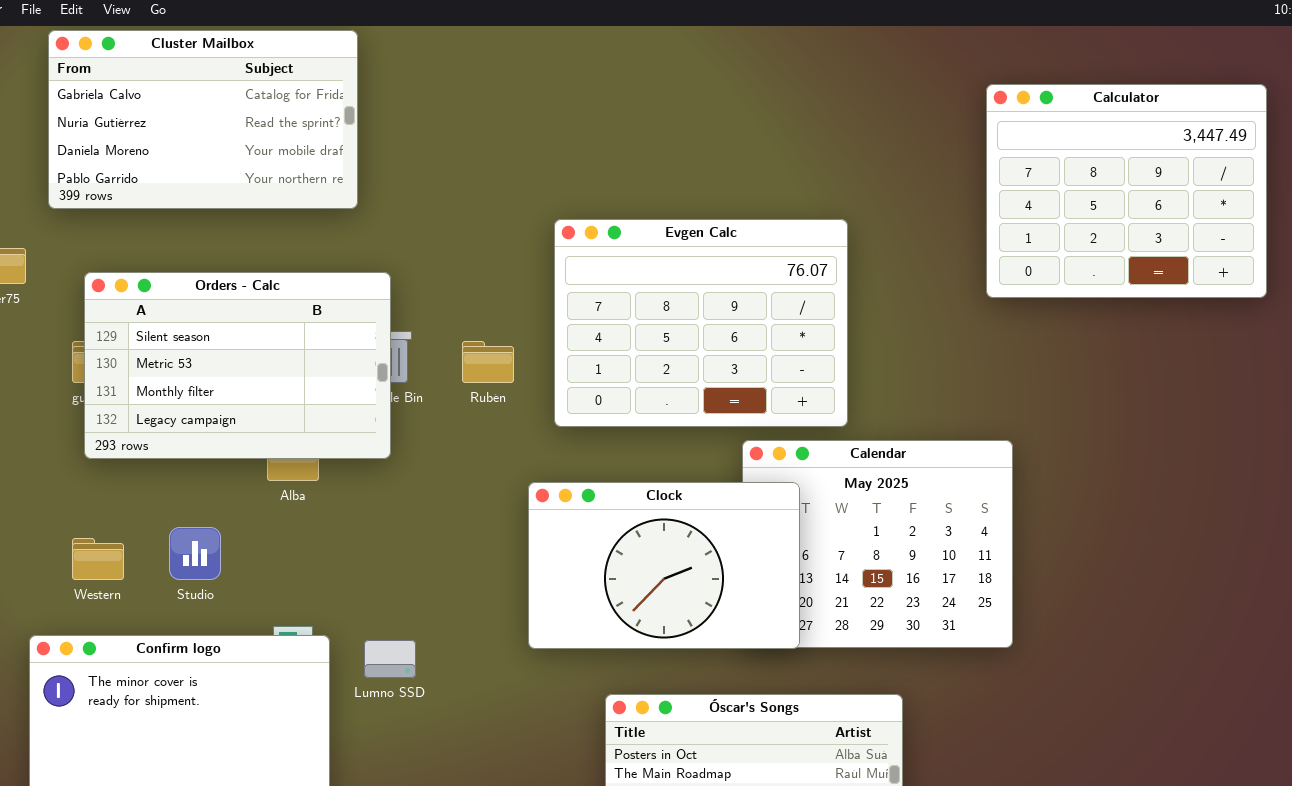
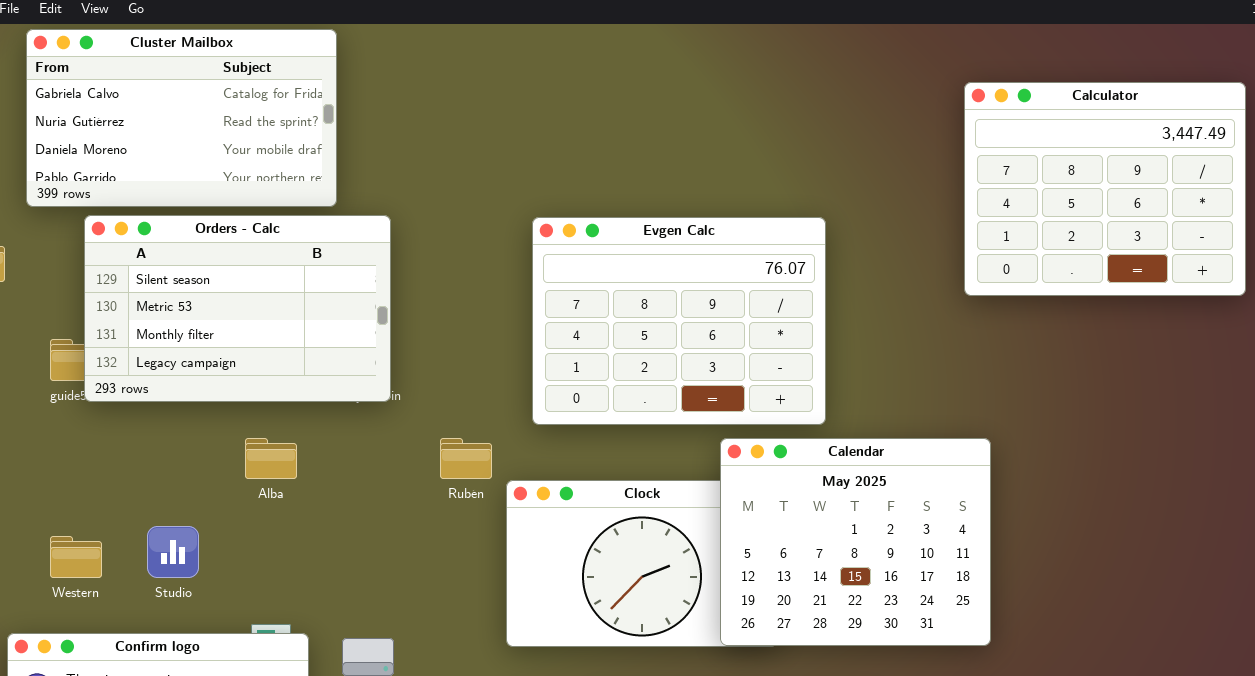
Orders - Calc: [84,272,391,459] -> [84,215,391,402], moved
Rubén: [462,341,514,383] -> [440,438,492,479], moved
Calendar: [742,440,1013,648] -> [720,438,991,646], raised

